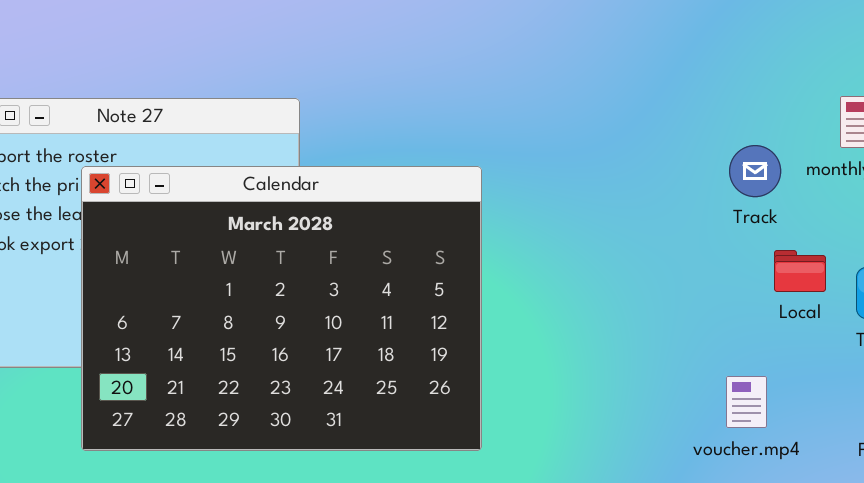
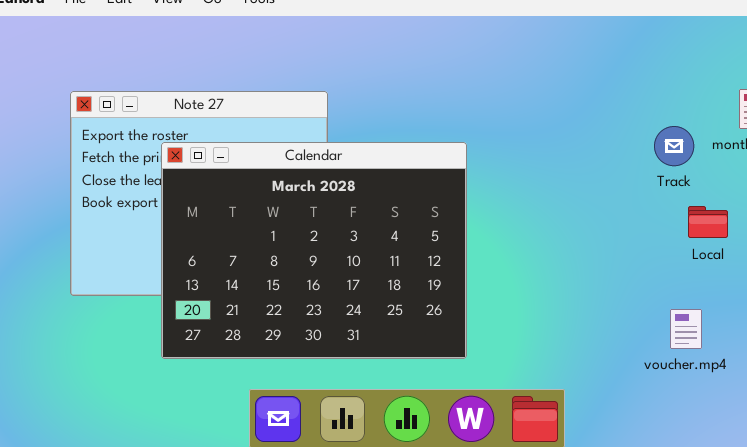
voucher.mp4: [726,376,767,428] -> [670,309,702,349], moved

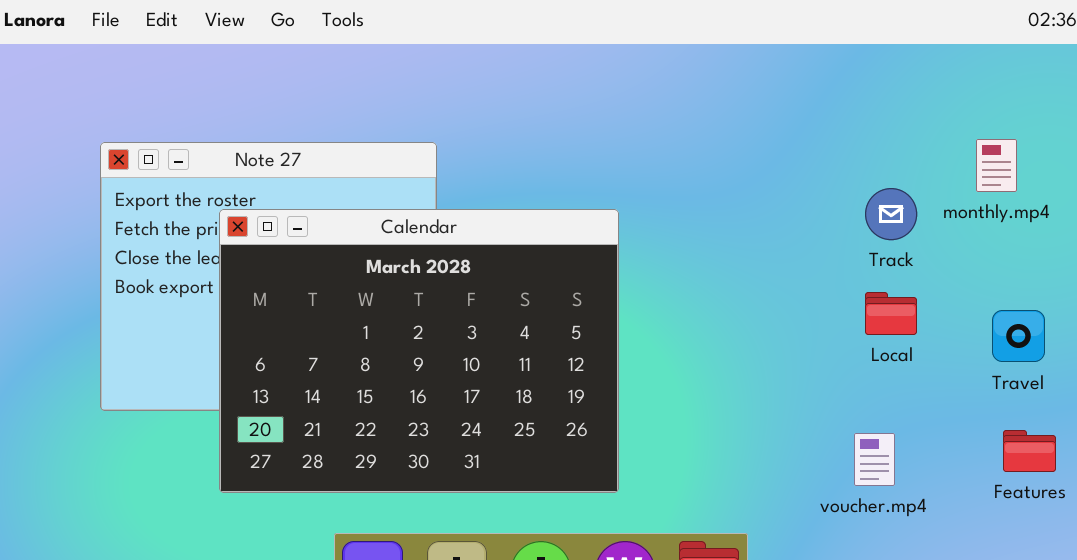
Local: [688,206,728,238] -> [865,292,917,335], moved
voucher.mp4: [670,309,702,349] -> [854,433,895,486], moved

